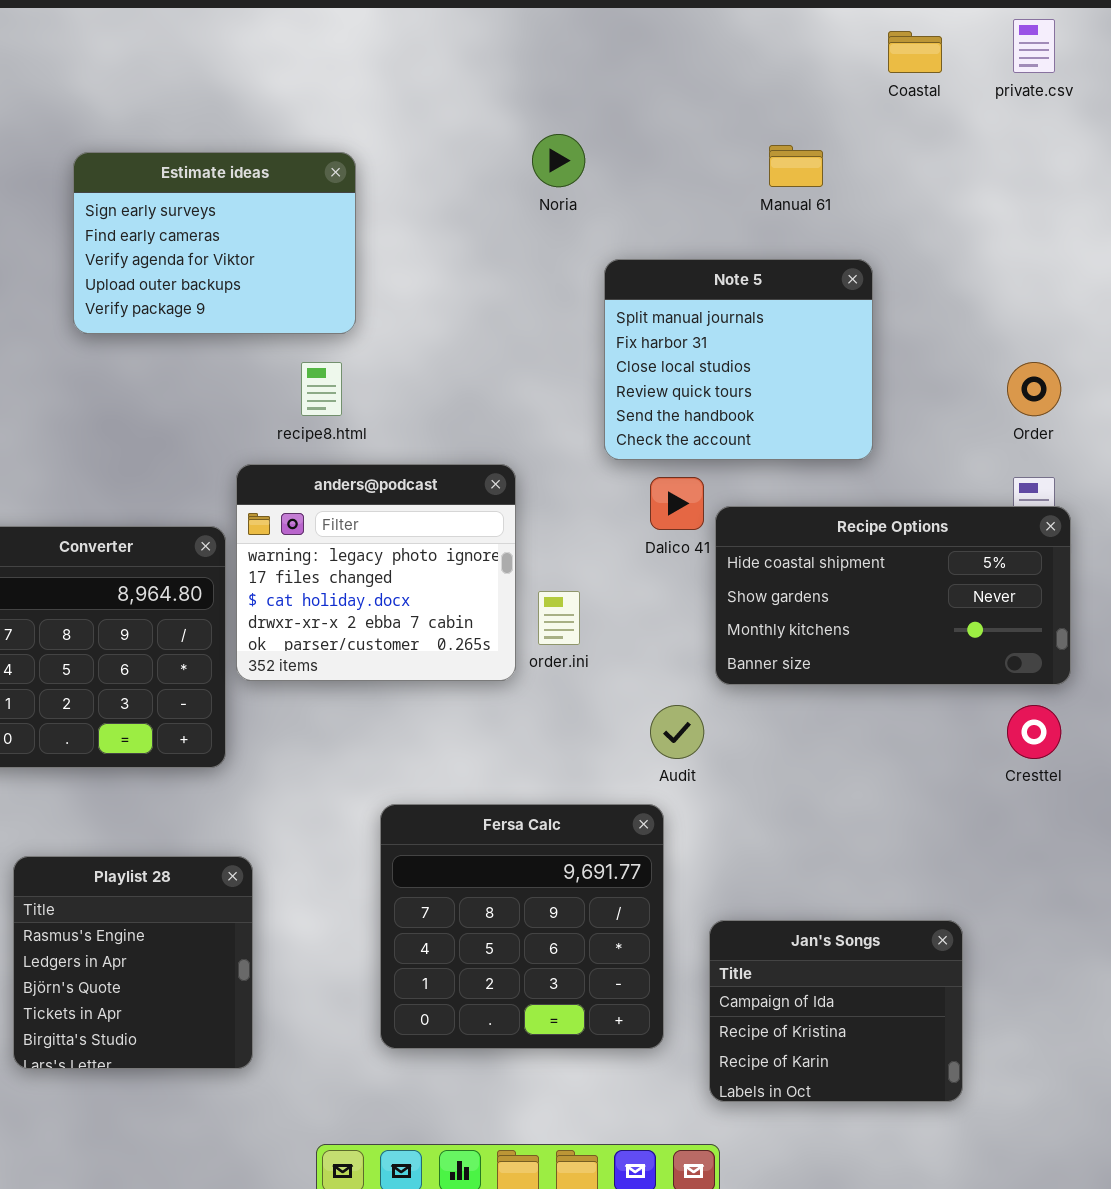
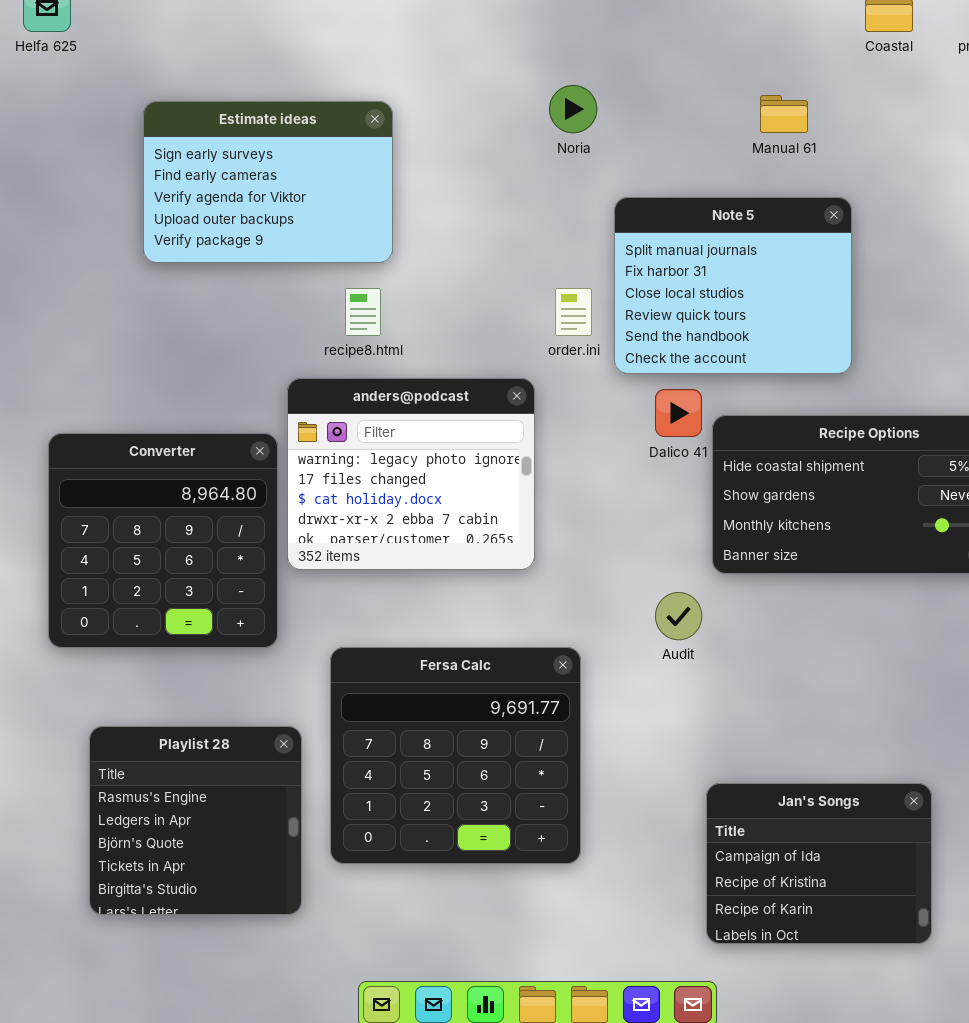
order.ini: [538,591,580,645] -> [555,288,592,336], moved
Fersa Calc: [380,804,664,1049] -> [330,647,581,864], moved

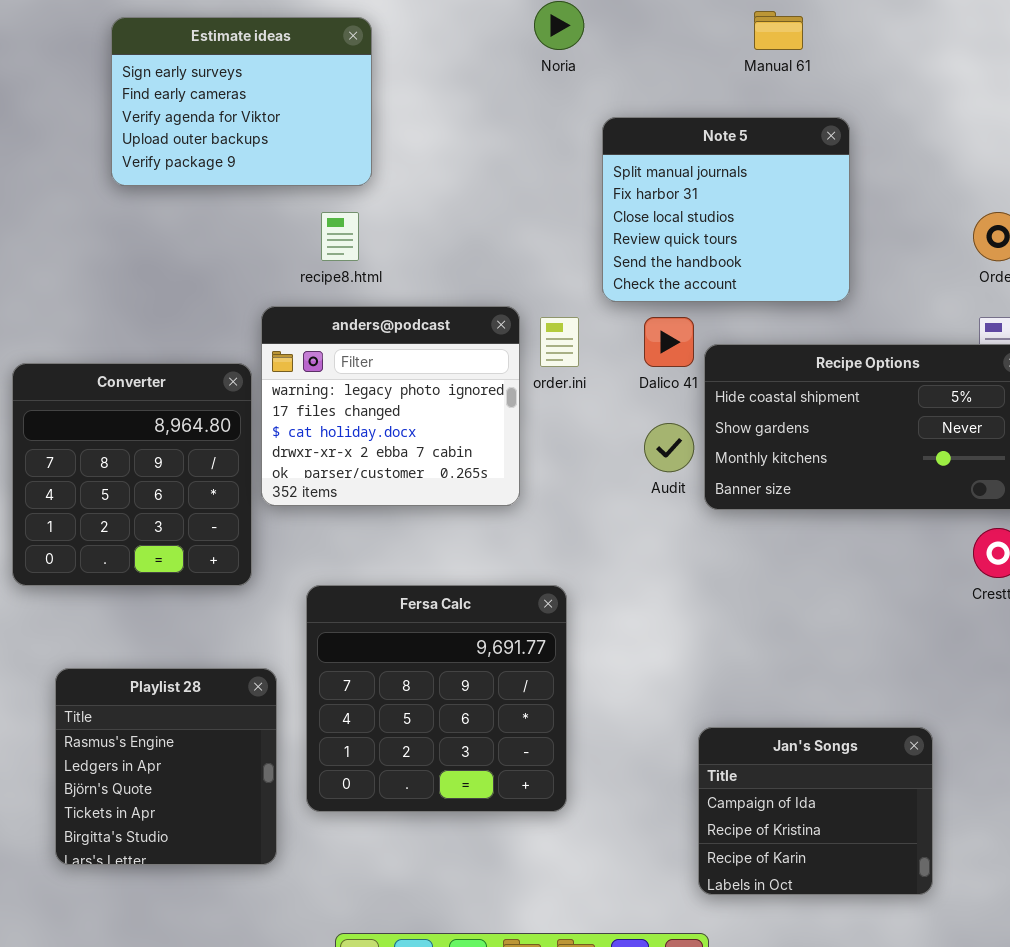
order.ini: [555,288,592,336] -> [540,317,579,367], moved
Audit: [655,592,702,640] -> [644,423,694,472], moved

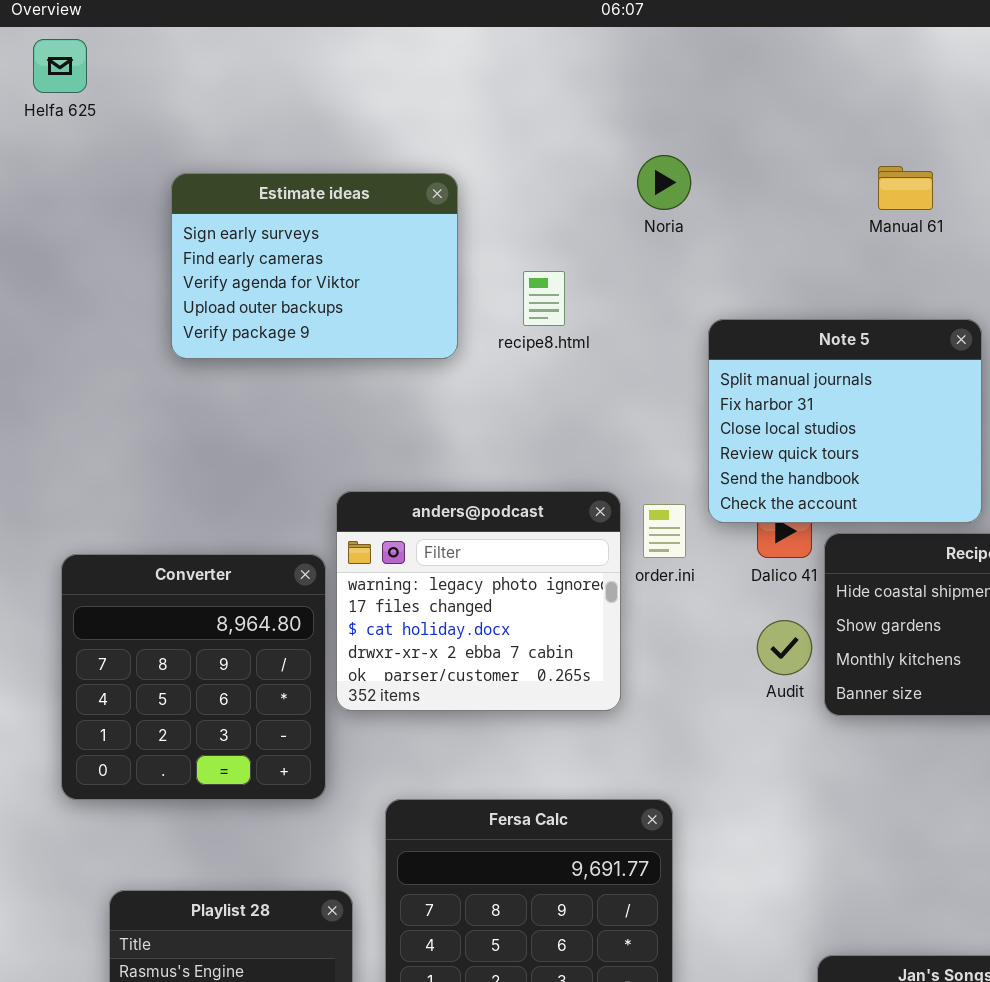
Note 5: [602,117,850,302] -> [708,319,982,523], moved
recipe8.html: [321,212,359,261] -> [523,271,565,326], moved

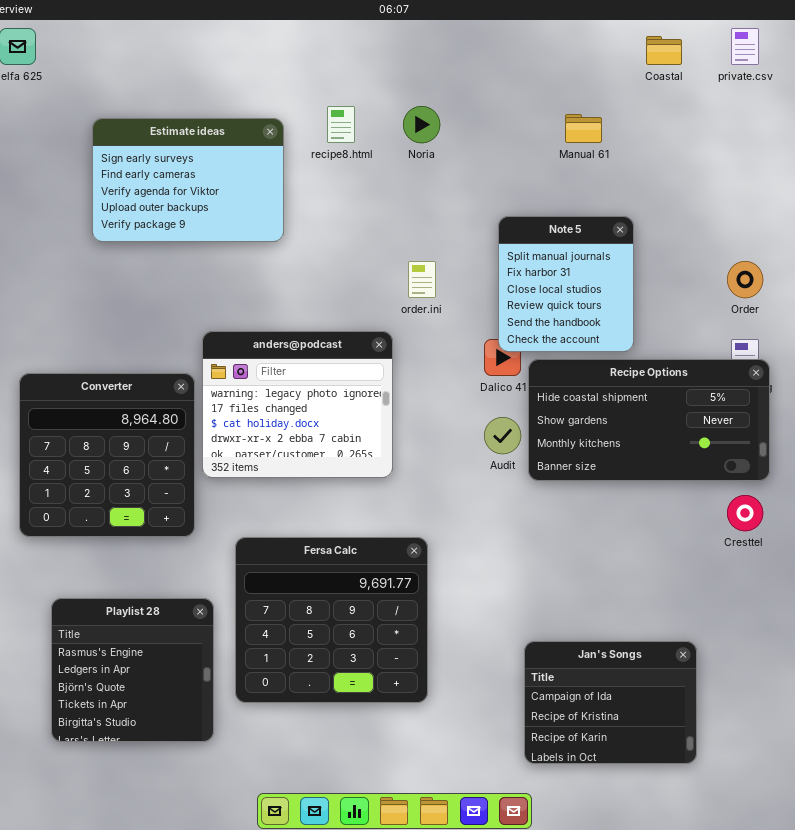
recipe8.html: [523,271,565,326] -> [327,106,355,143], moved
Note 5: [708,319,982,523] -> [498,216,634,352], resized
order.ini: [643,504,686,558] -> [408,261,436,298], moved

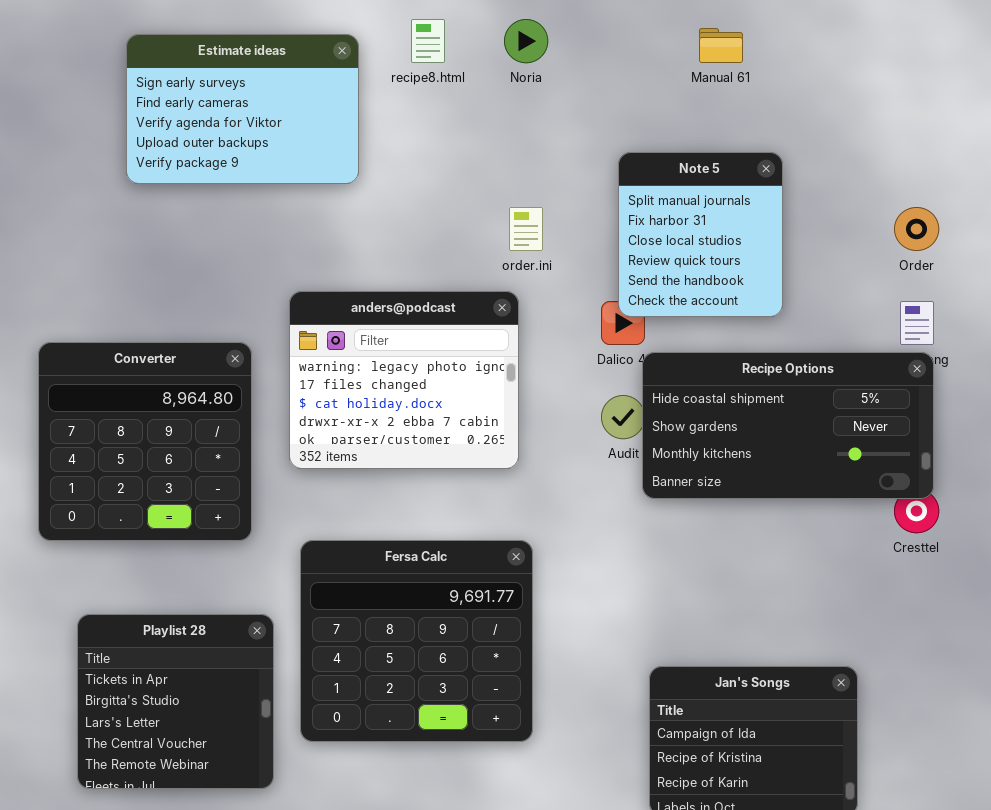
anders@podcast: [202,331,393,478] -> [289,291,519,469], moved
Recipe Options: [528,359,770,481] -> [642,352,934,499], moved
Playlist 28: [51,598,214,742] -> [77,614,274,789], scrolled down 3 rows

